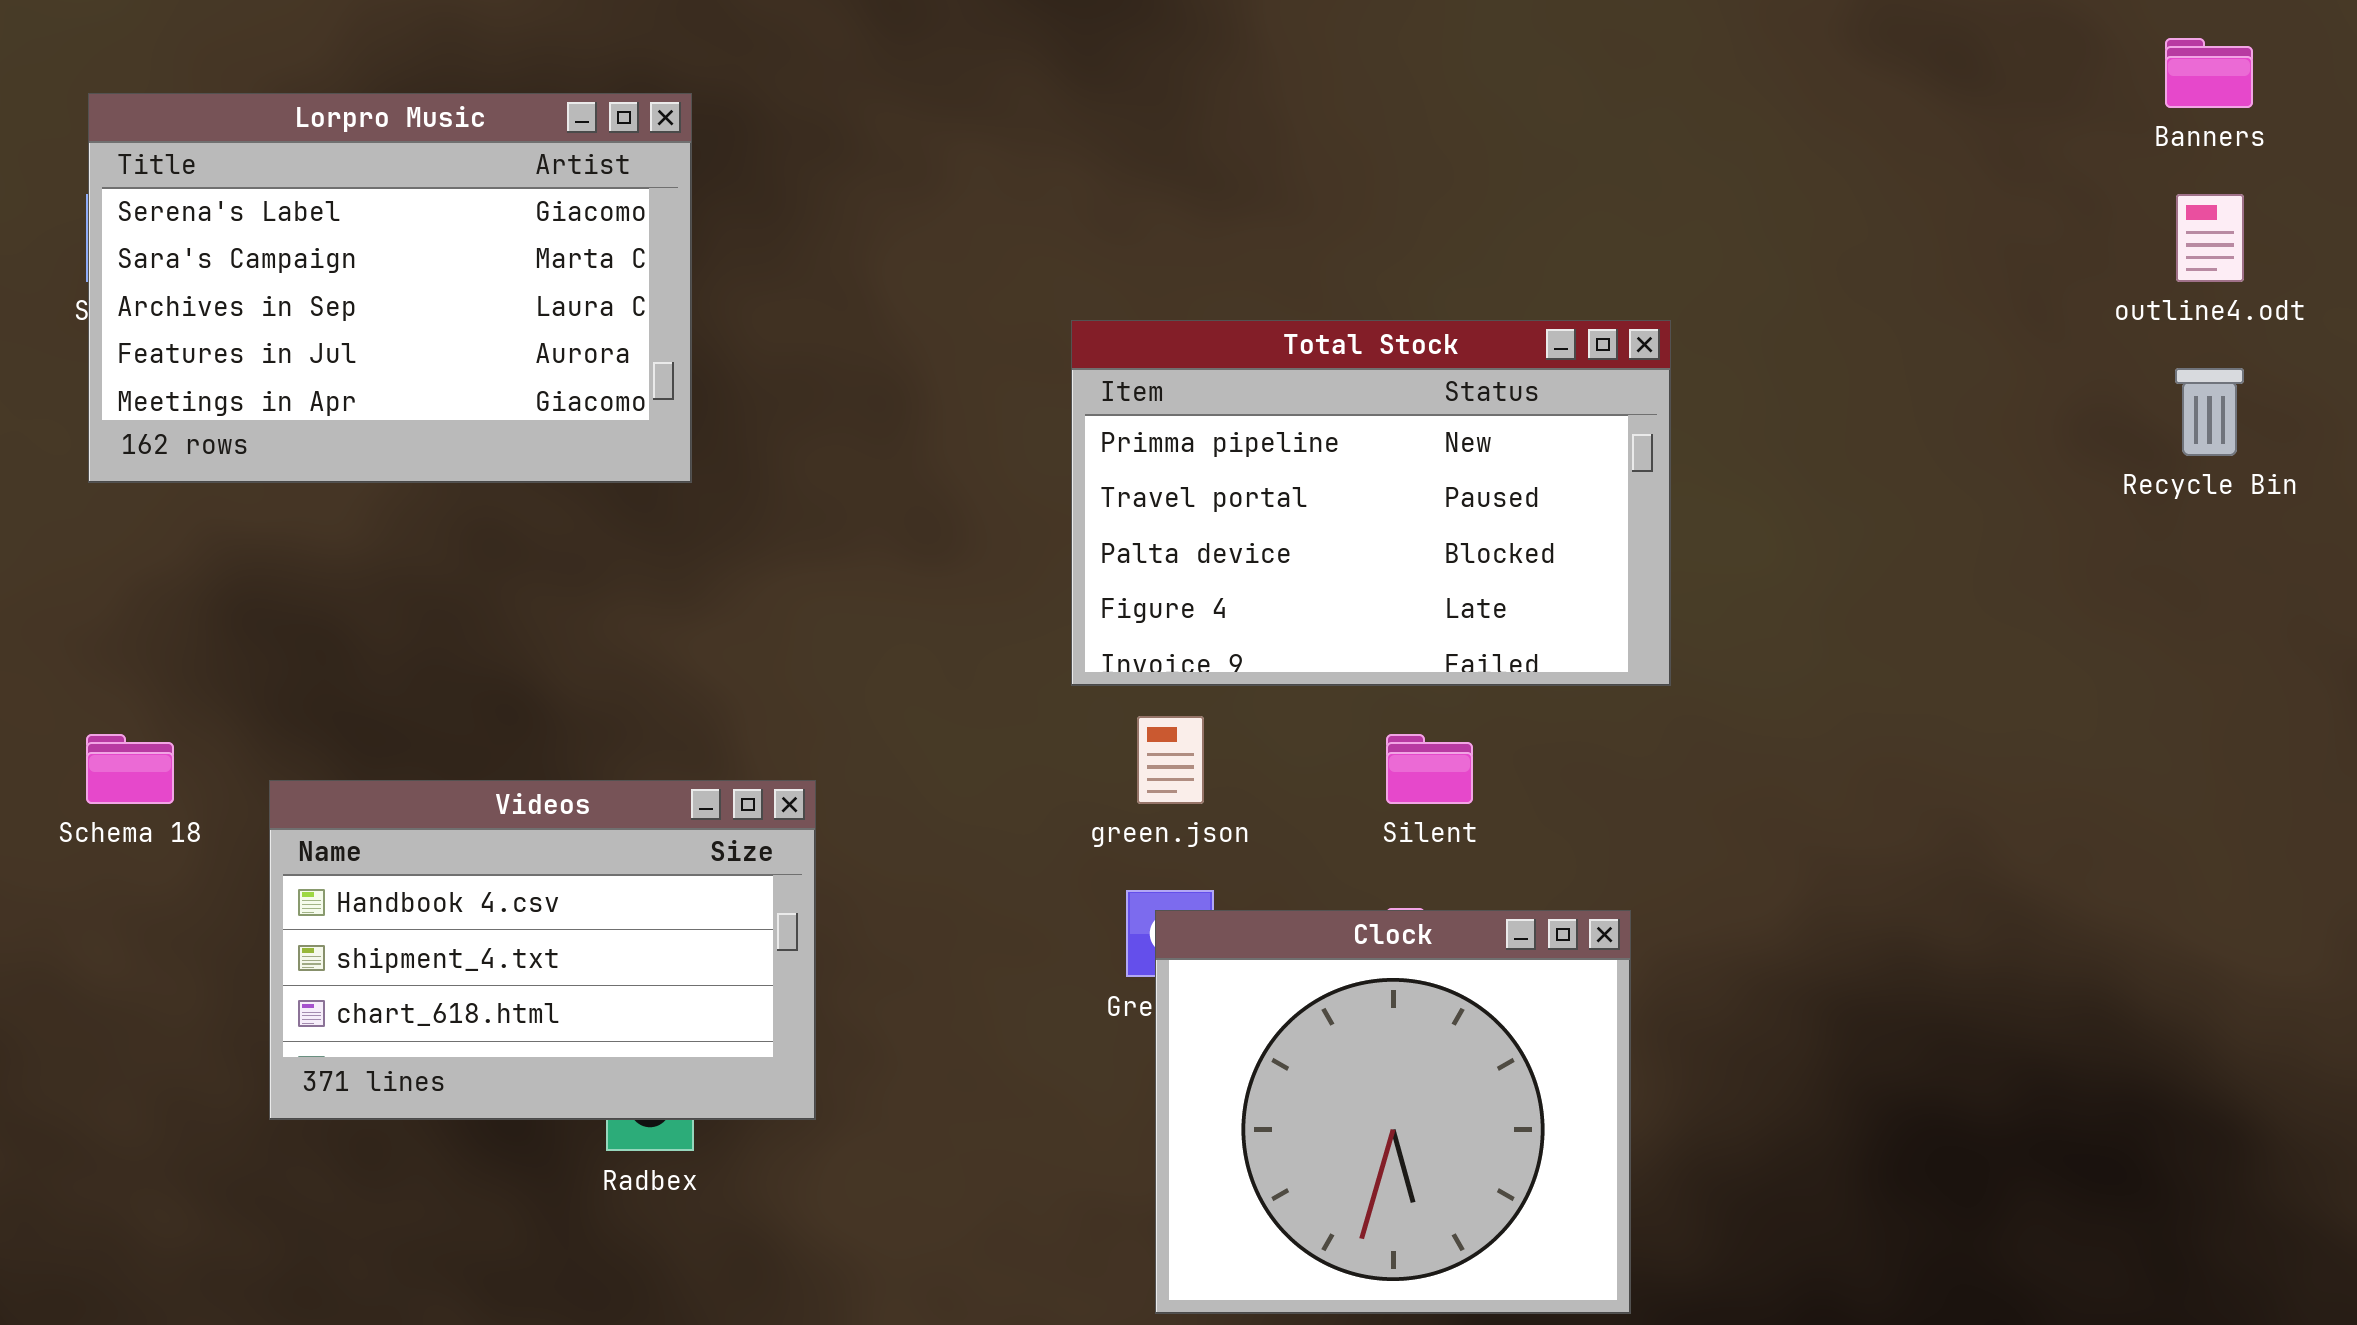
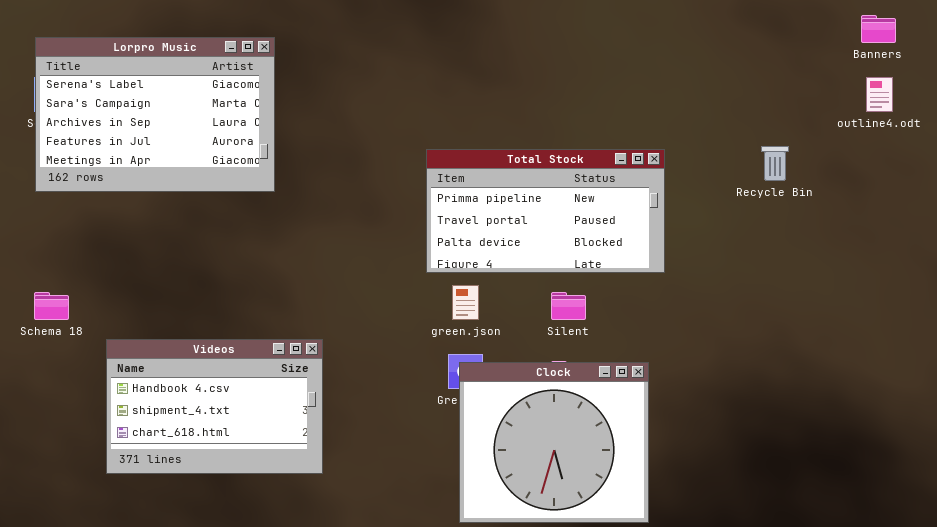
Total Stock: [1071,320,1671,686] -> [426,149,665,273], resized
Recycle Bin: [2175,368,2244,456] -> [761,146,789,181], moved
Videos: [269,780,816,1120] -> [106,339,323,474], moved

